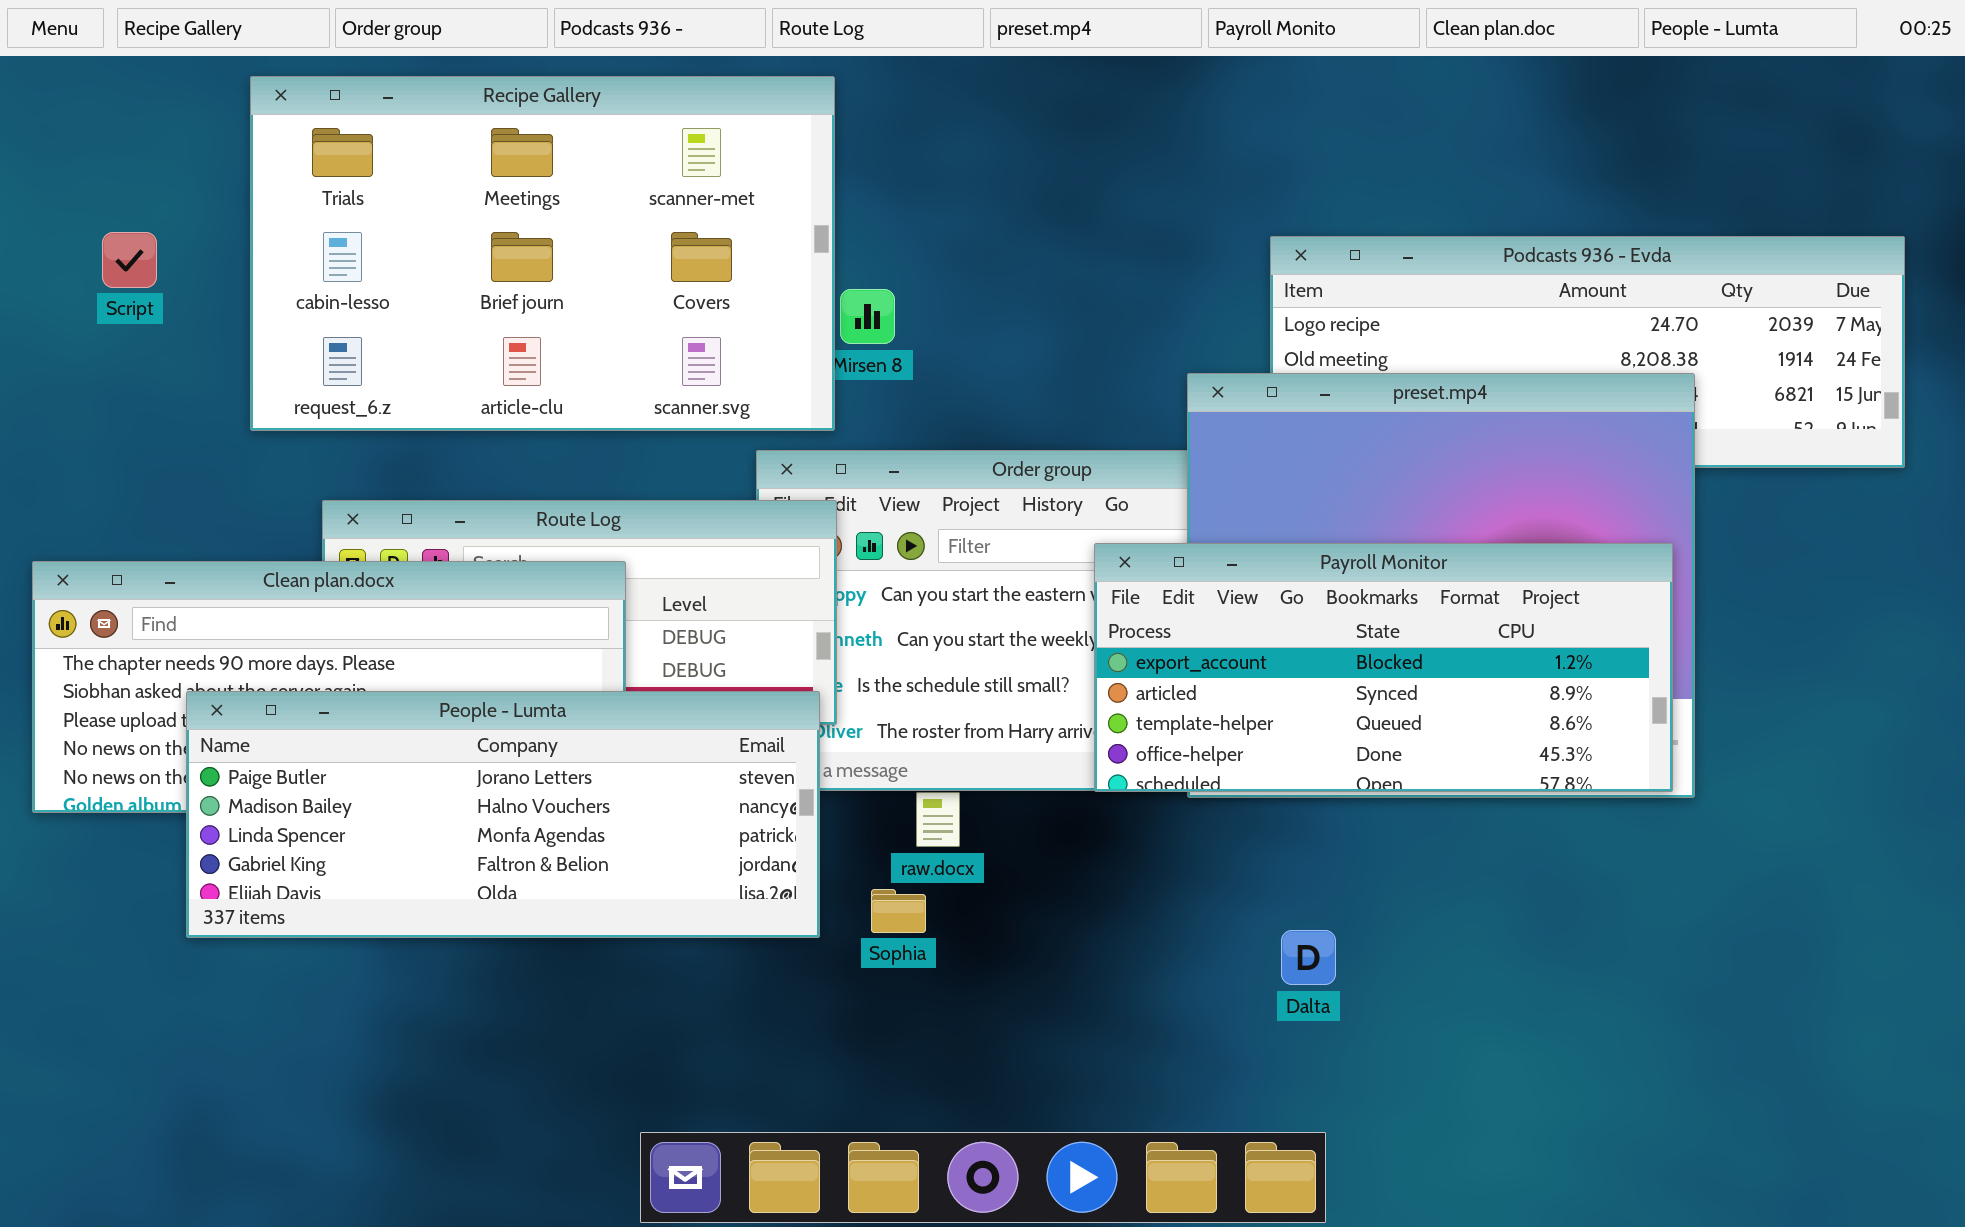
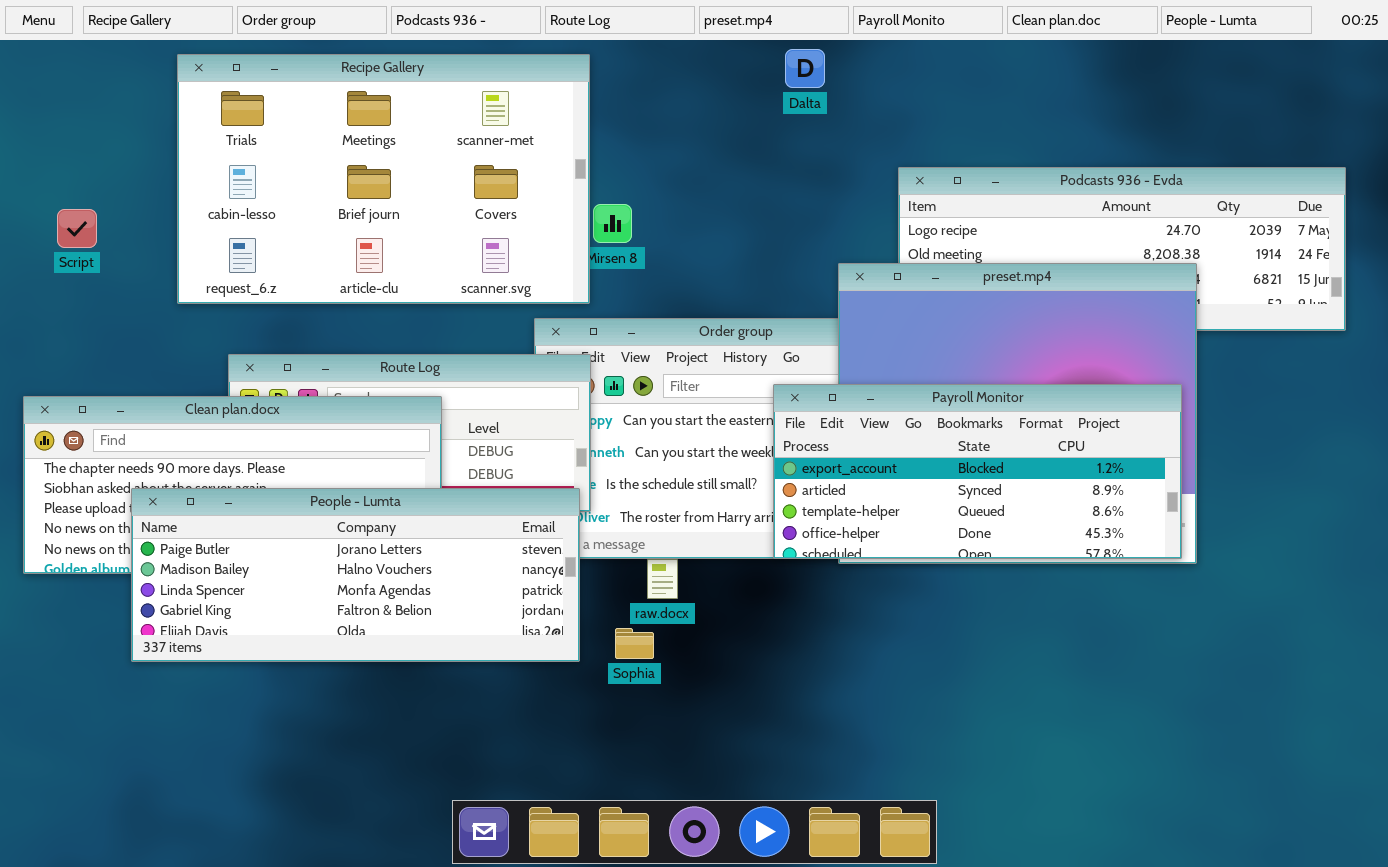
Script: [102,232,157,288] -> [57,209,97,248], moved
Dalta: [1281,930,1336,985] -> [785,49,825,88], moved

